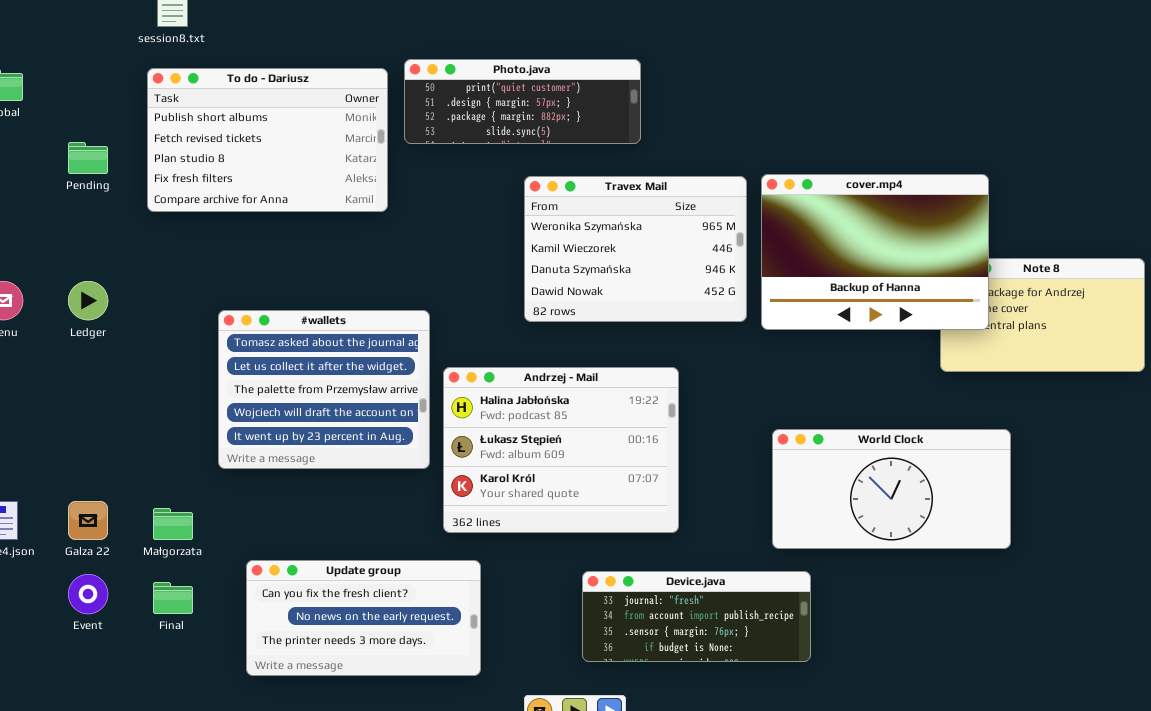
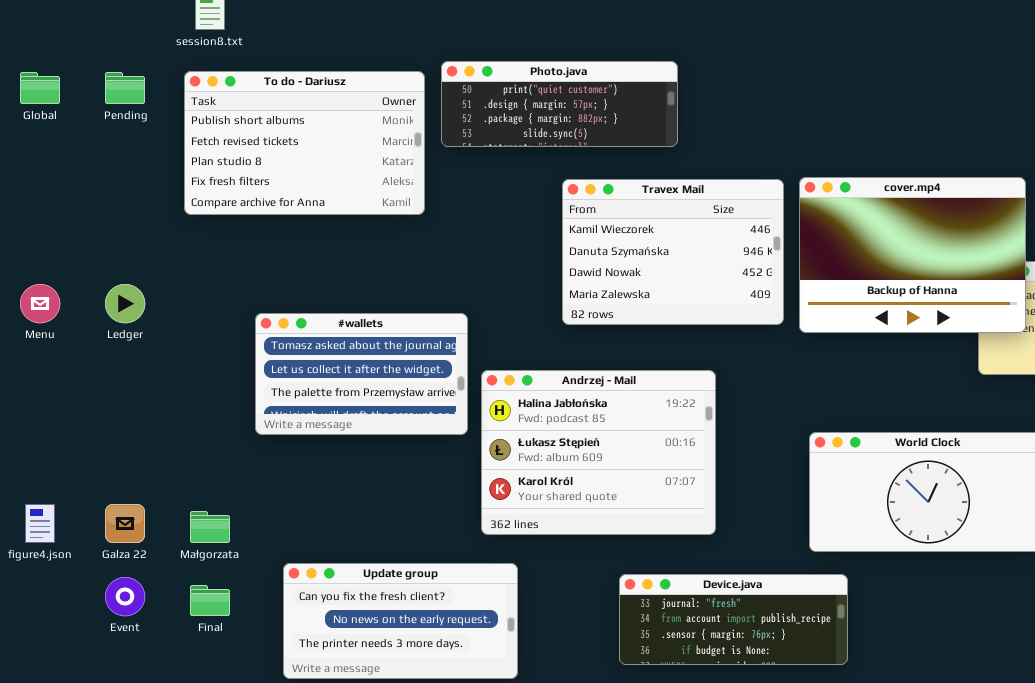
Pending: [68,142,108,174] -> [105,72,145,104], moved
Travex Mail: [524,176,747,322] -> [562,179,784,325], scrolled down 1 row
#wallets: [218,310,430,469] -> [255,313,468,435], resized

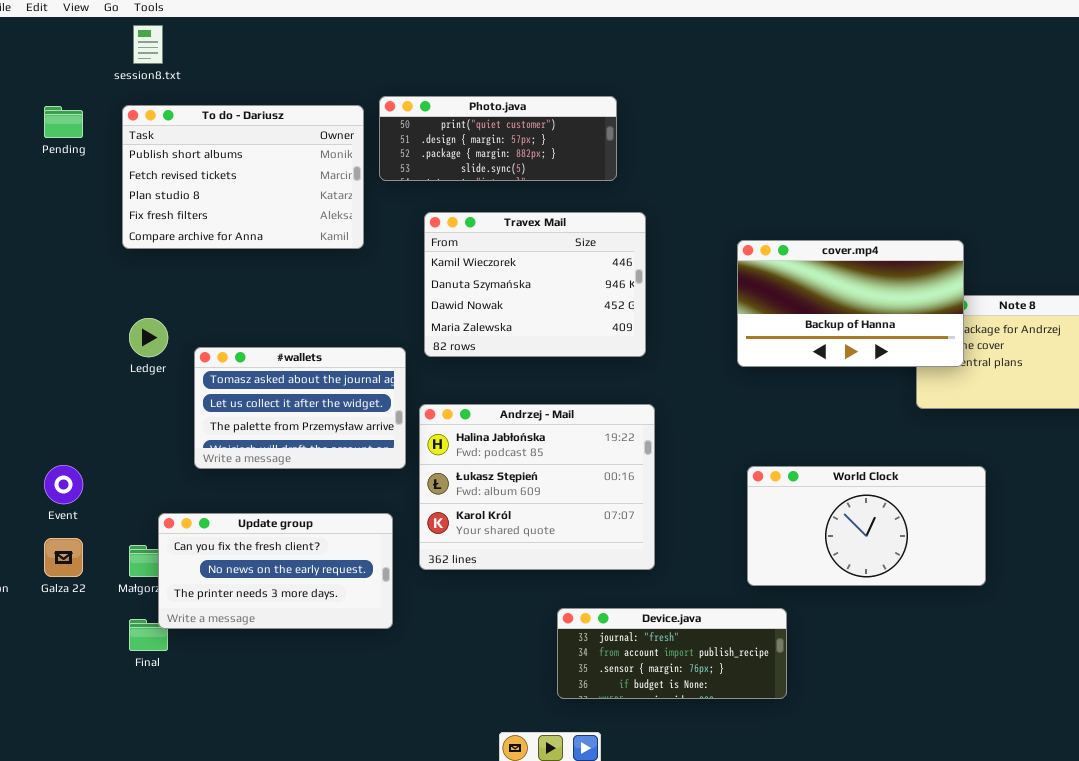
cover.mp4: [799,177,1026,333] -> [737,240,964,367], resized
Travex Mail: [562,179,784,325] -> [424,212,646,357], moved
Ledger: [105,284,145,323] -> [129,318,168,357], moved
Update group: [283,563,518,679] -> [158,513,393,629], moved
Event: [105,577,145,616] -> [44,465,83,504], moved

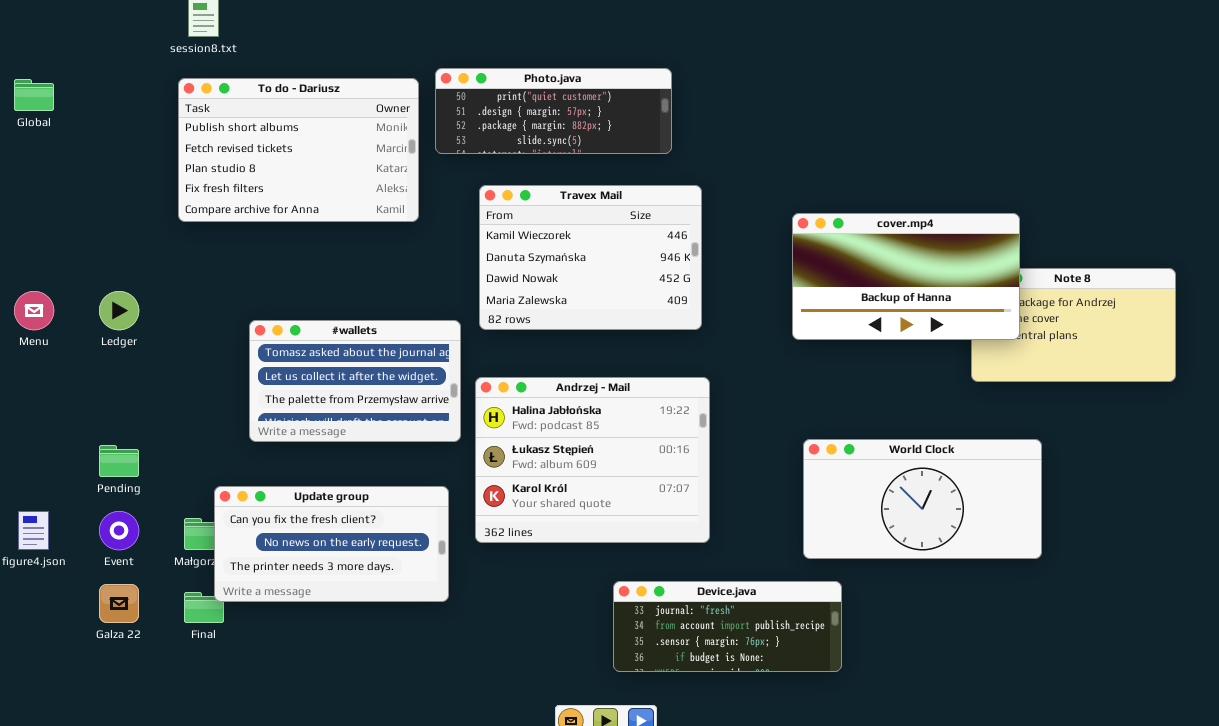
Pending: [44,106,83,138] -> [99,445,139,477], moved
Ledger: [129,318,168,357] -> [99,291,139,330], moved
Event: [44,465,83,504] -> [99,511,139,550], moved
Galza 22: [44,538,83,577] -> [99,584,139,623], moved

